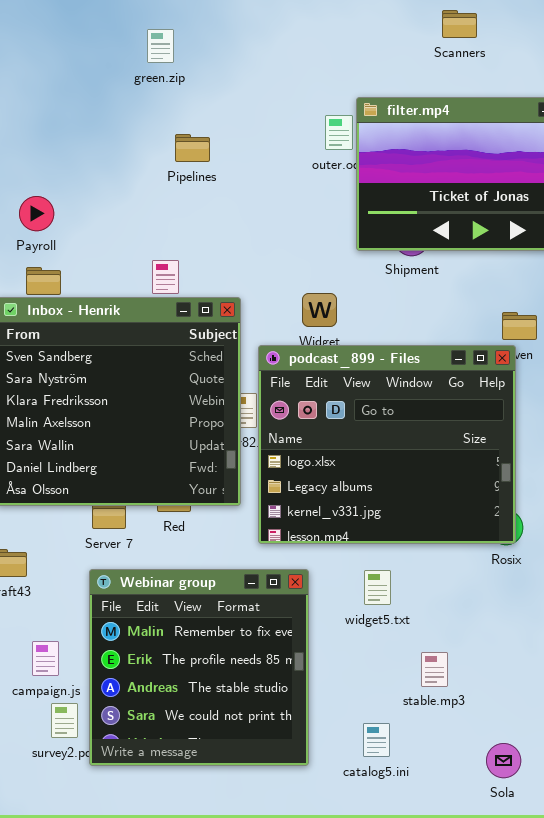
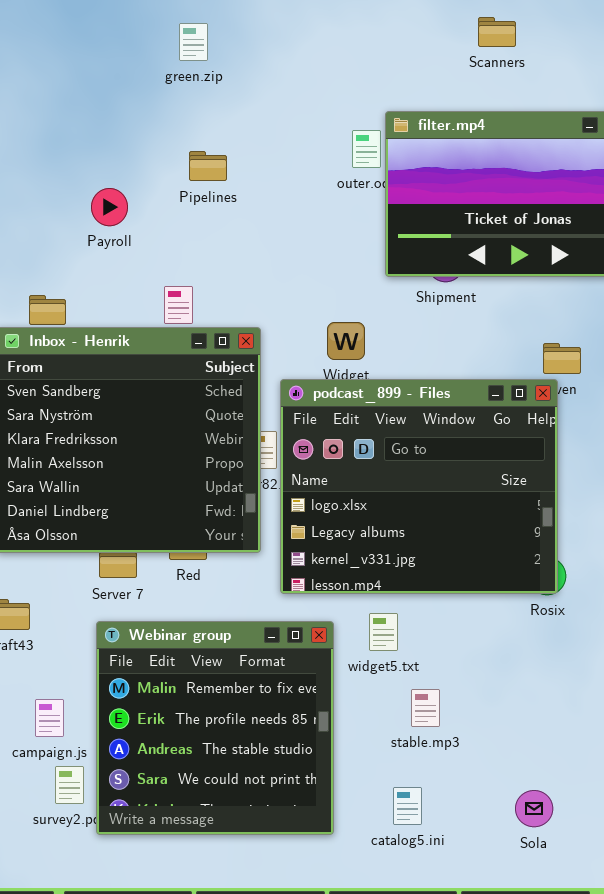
green.zip: [147,29,174,63] -> [179,23,208,61], moved
Payroll: [19,196,54,231] -> [91,188,128,226], moved
widget5.txt: [364,570,391,605] -> [369,613,398,651], moved
stable.mp3: [421,652,448,687] -> [411,689,440,727], moved
Sola: [486,743,521,778] -> [515,790,553,827], moved

